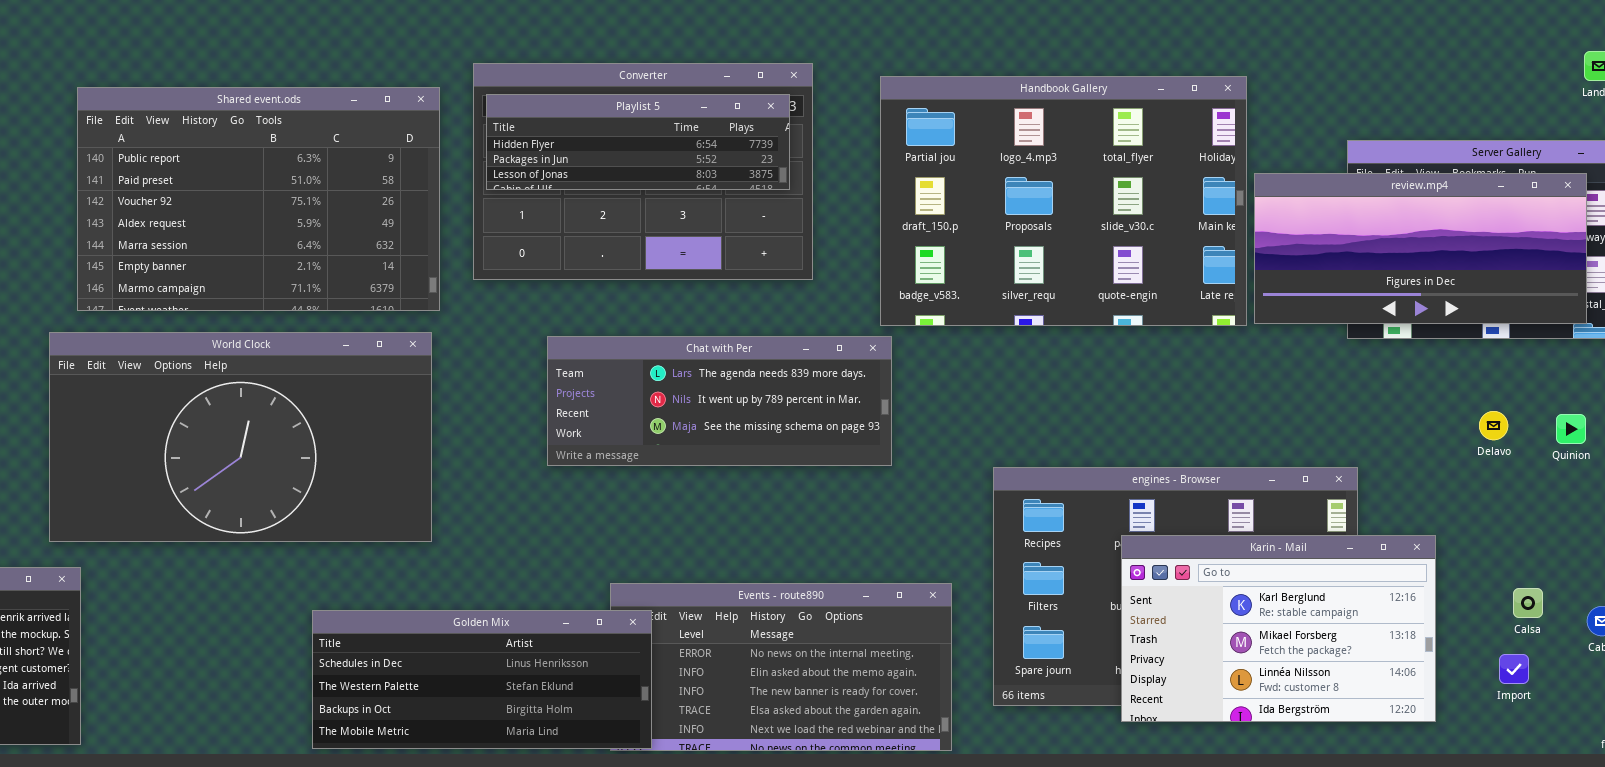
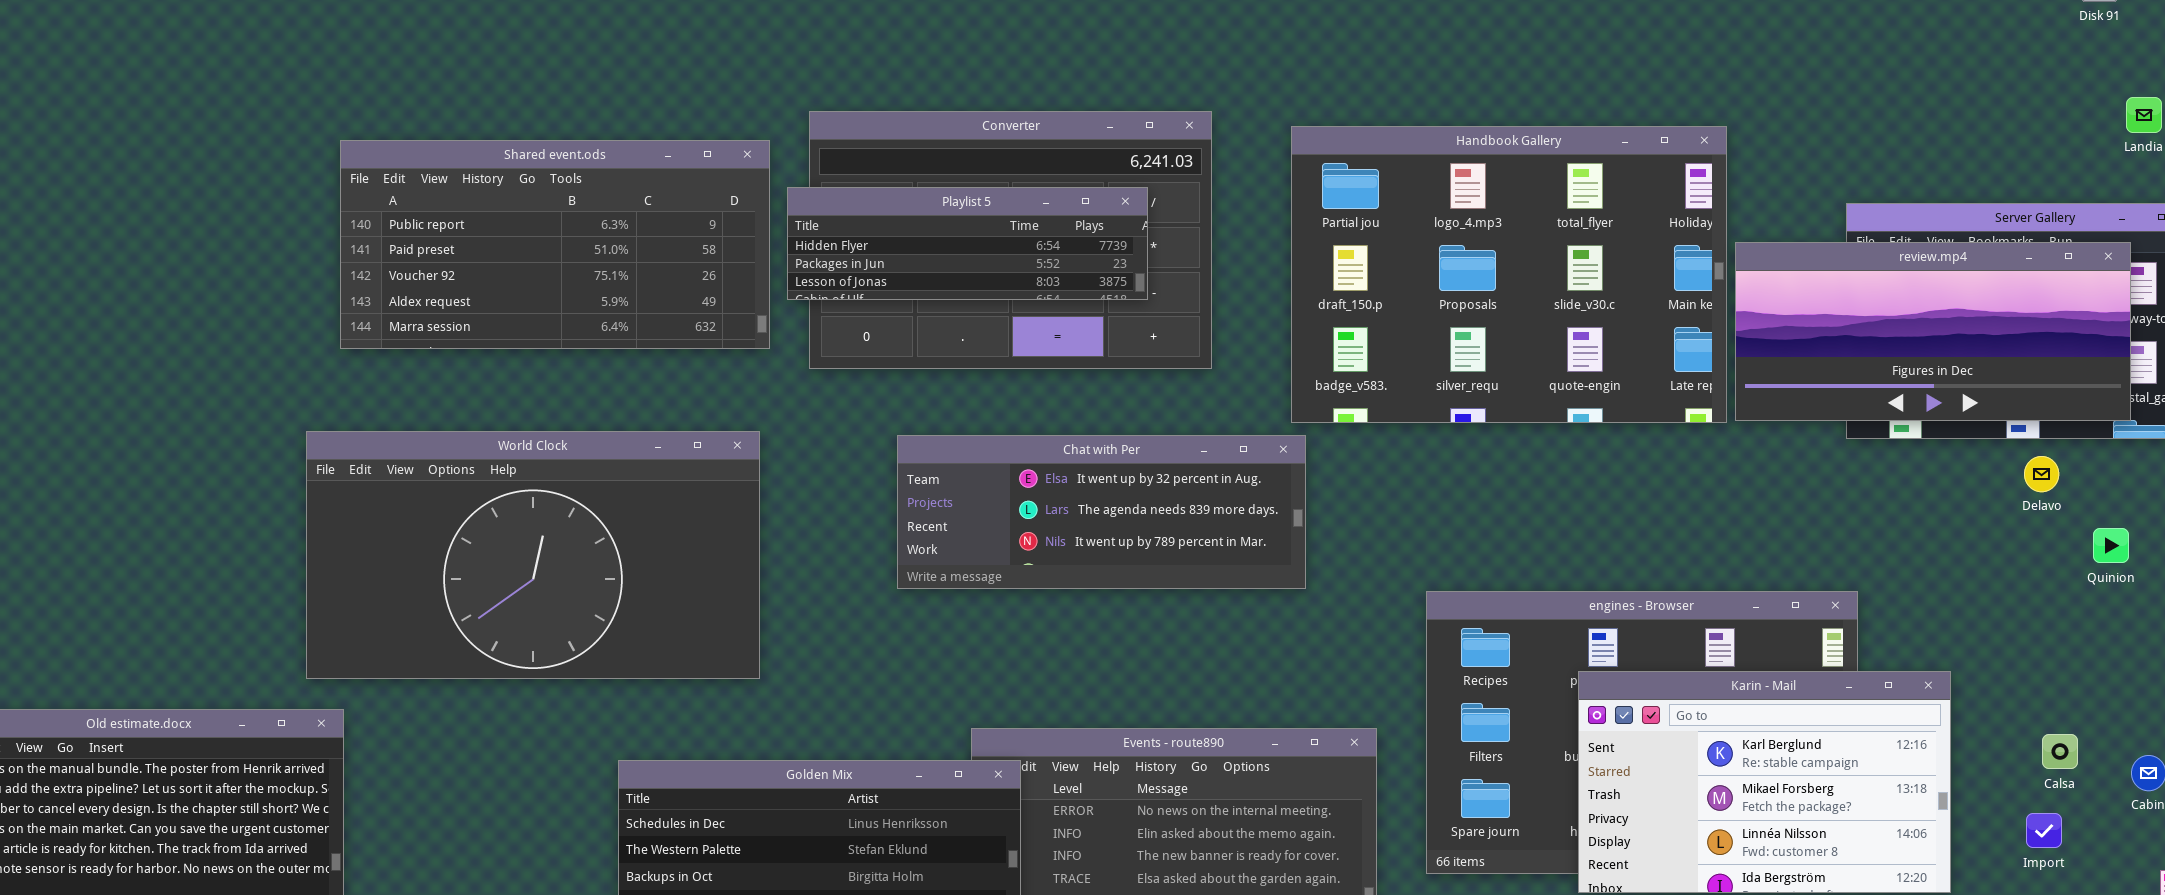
Shared event.ods: [77,87,440,311] -> [340,140,770,349], resized
Playlist 5: [486,94,790,190] -> [787,187,1148,300], moved
Chat with Per: [547,336,892,466] -> [897,435,1306,589], scrolled up 1 row
Delavo: [1479,411,1508,440] -> [2024,456,2059,492], moved

